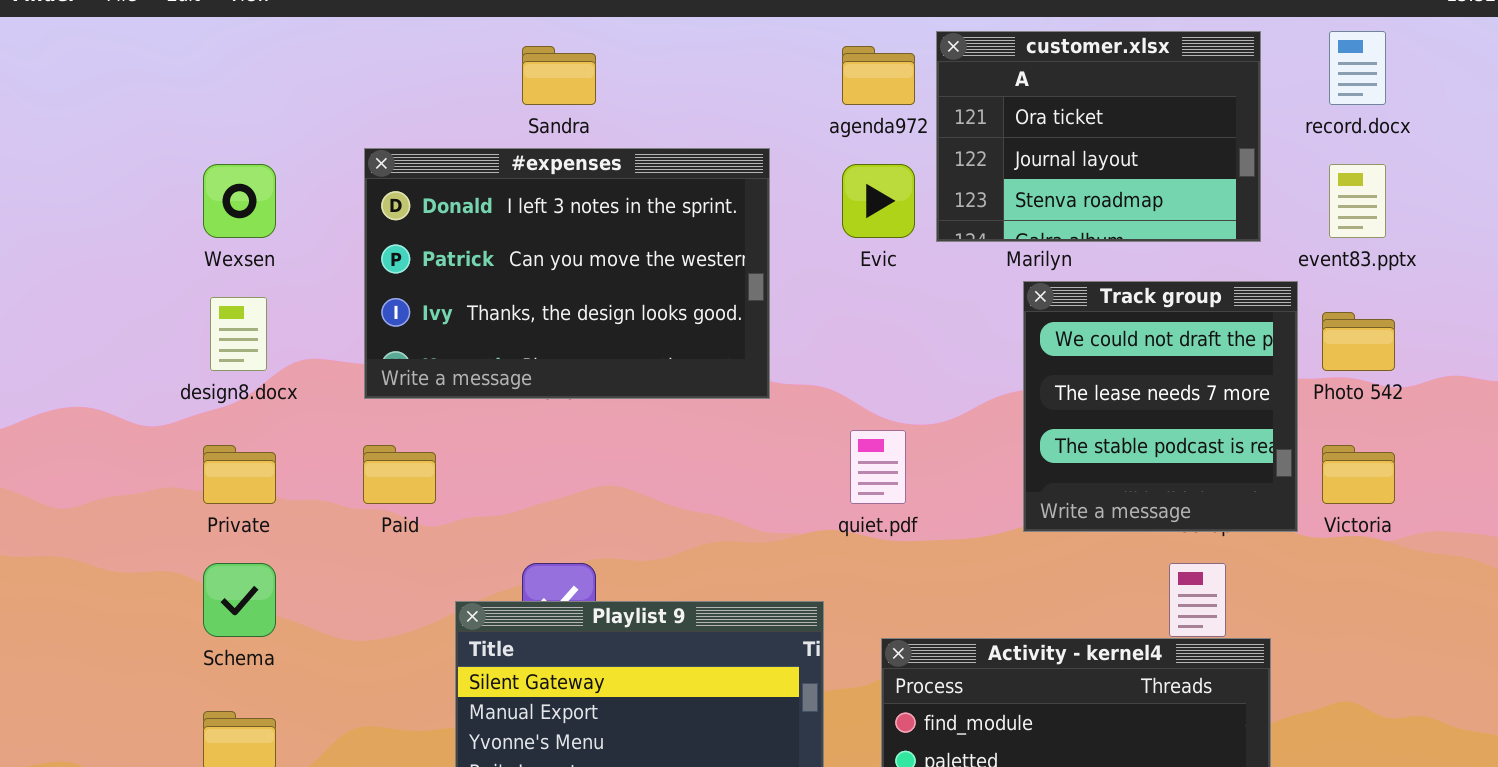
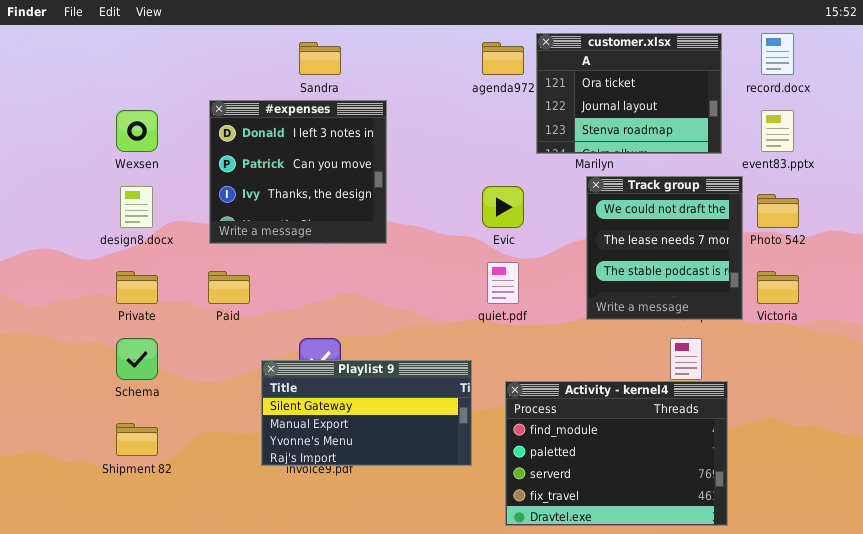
#expenses: [364,148,770,399] -> [209,100,387,244], resized
Evic: [842,164,915,238] -> [482,186,524,228], moved

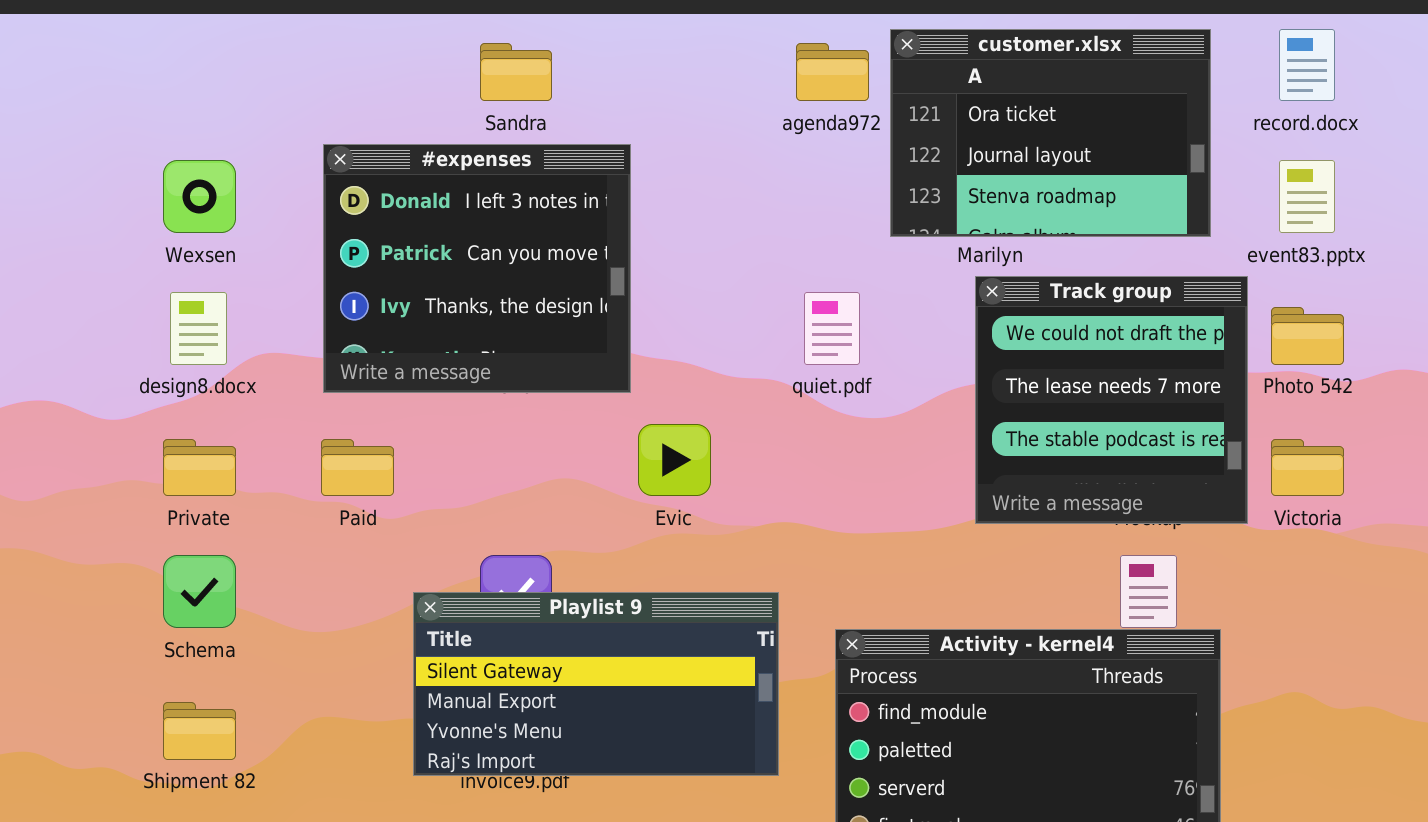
Evic: [482,186,524,228] -> [638,424,711,496], moved
quiet.pdf: [487,262,519,304] -> [804,292,860,365], moved

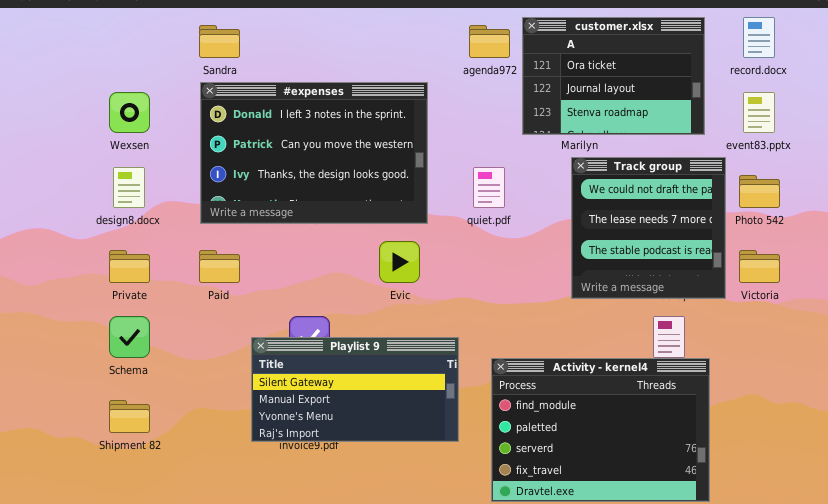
Sandra: [480,43,552,101] -> [199,25,240,58], moved
#expenses: [323,144,631,393] -> [200,82,428,224], resized

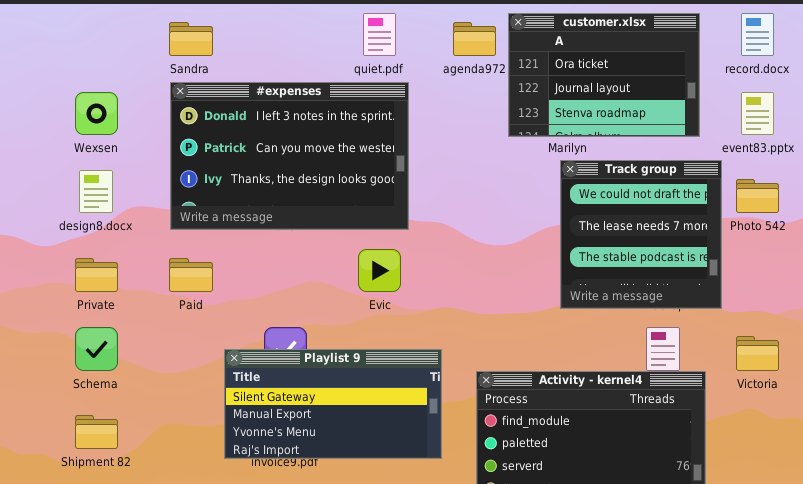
quiet.pdf: [473,167,505,208] -> [363,13,396,56], moved
Victoria: [739,250,780,283] -> [736,336,779,371], moved

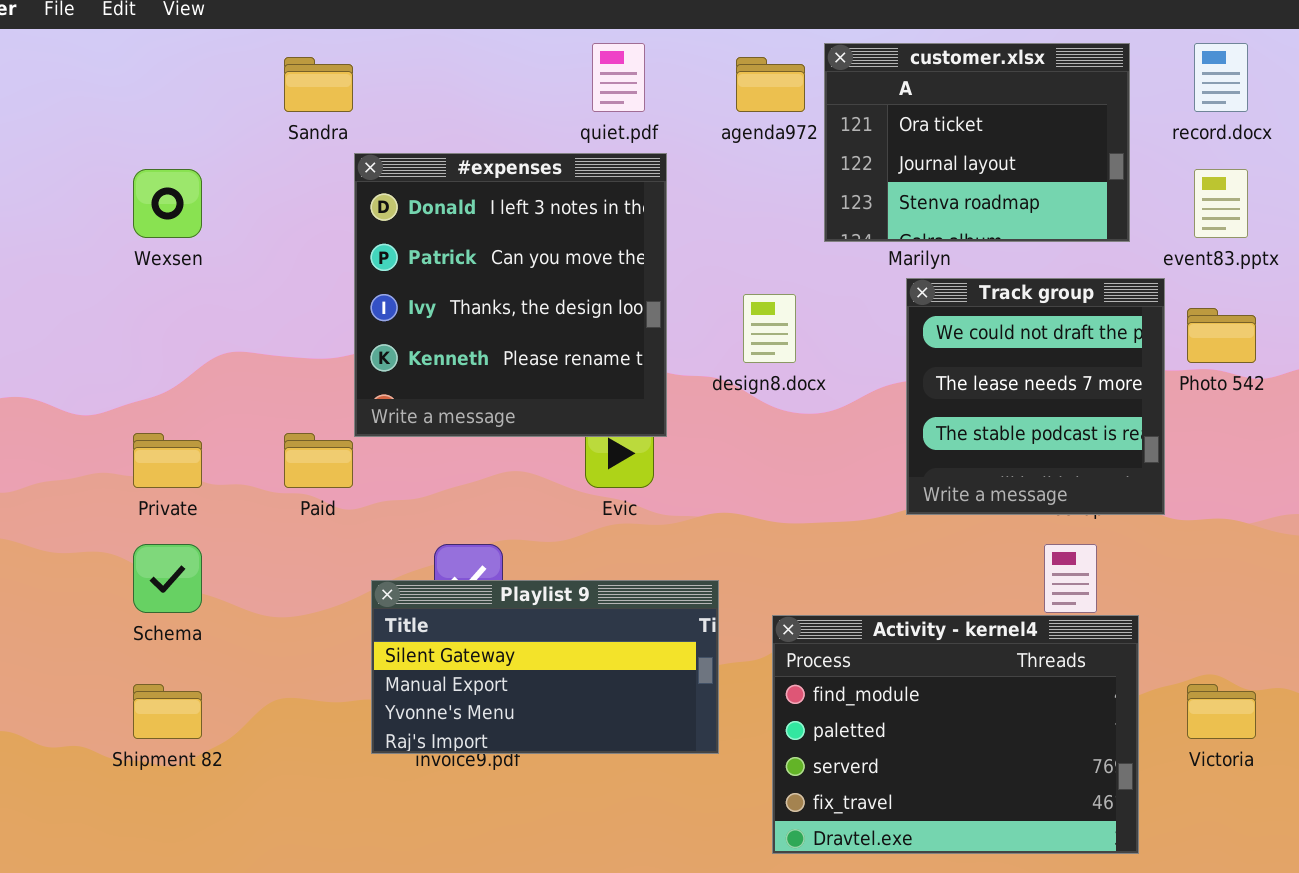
#expenses: [170,82,409,230] -> [354,153,667,437], resized
design8.docx: [79,170,113,213] -> [743,294,796,363], moved
Victoria: [736,336,779,371] -> [1187,684,1256,739], moved

